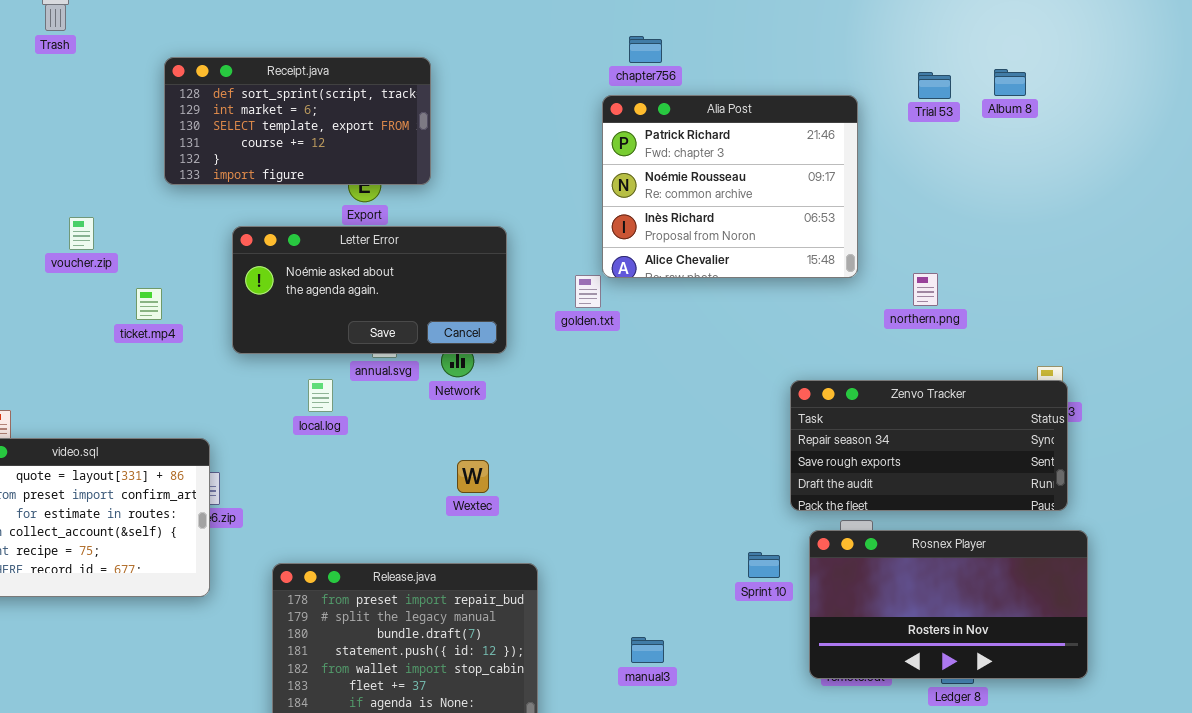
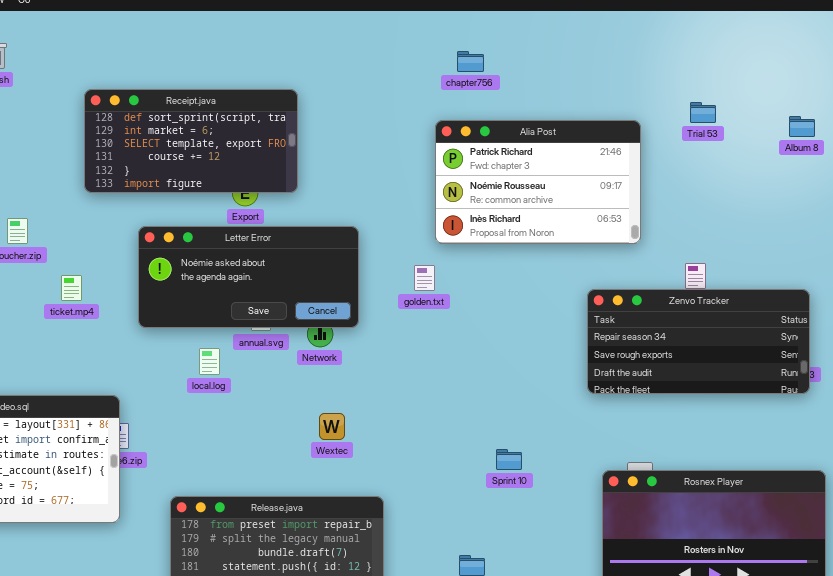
chapter756: [629,36,662,63] -> [457,51,484,72], moved
Album 8: [994,69,1026,96] -> [789,116,815,137], moved
Alia Post: [602,95,858,278] -> [435,120,641,244], resized
Zenvo Tracker: [790,380,1068,511] -> [587,289,810,394], moved
Sprint 10: [748,552,780,578] -> [496,449,522,470], moved

